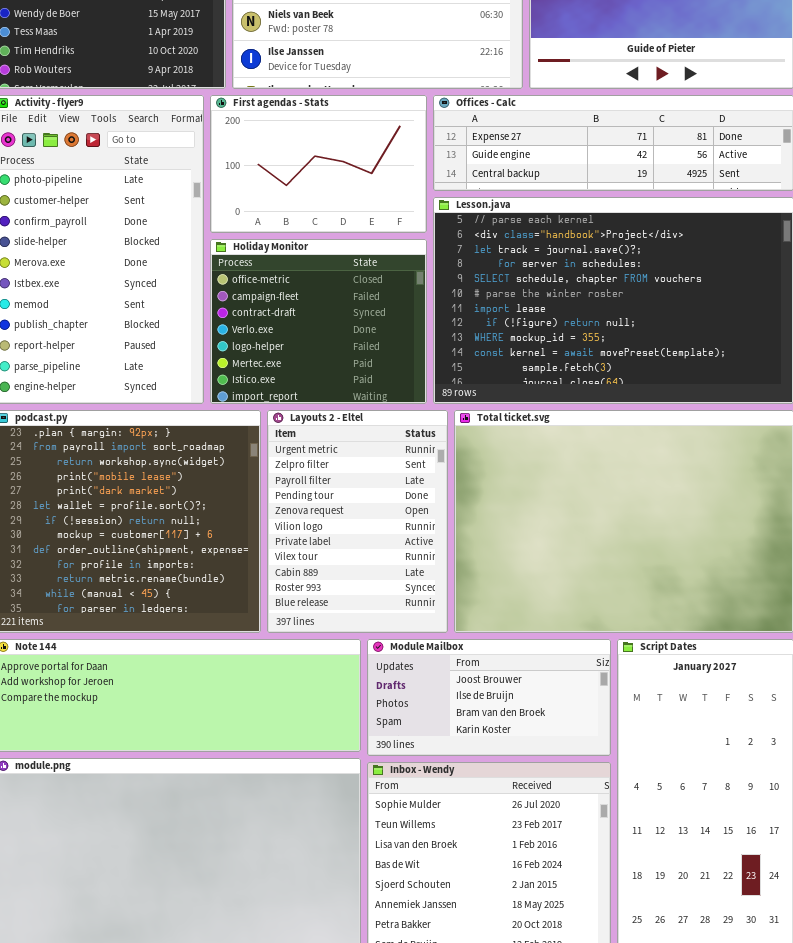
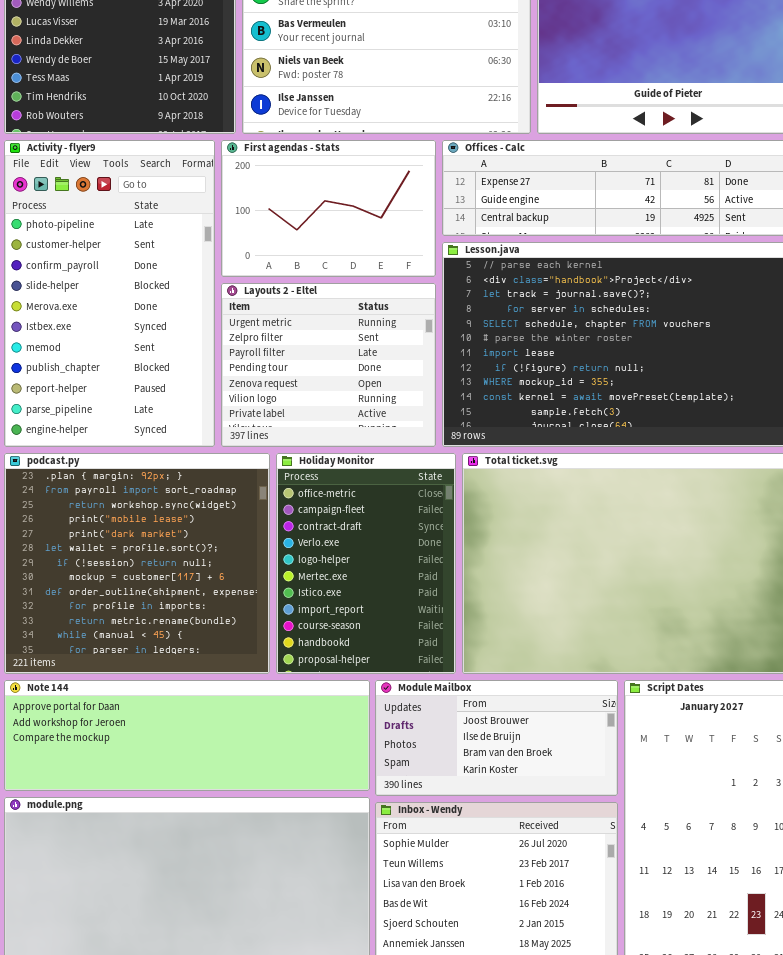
Holiday Monitor: [210,239,427,404] -> [276,453,456,674], moved, resized
Layouts 2 - Eltel: [267,410,448,633] -> [221,283,436,447], moved, resized

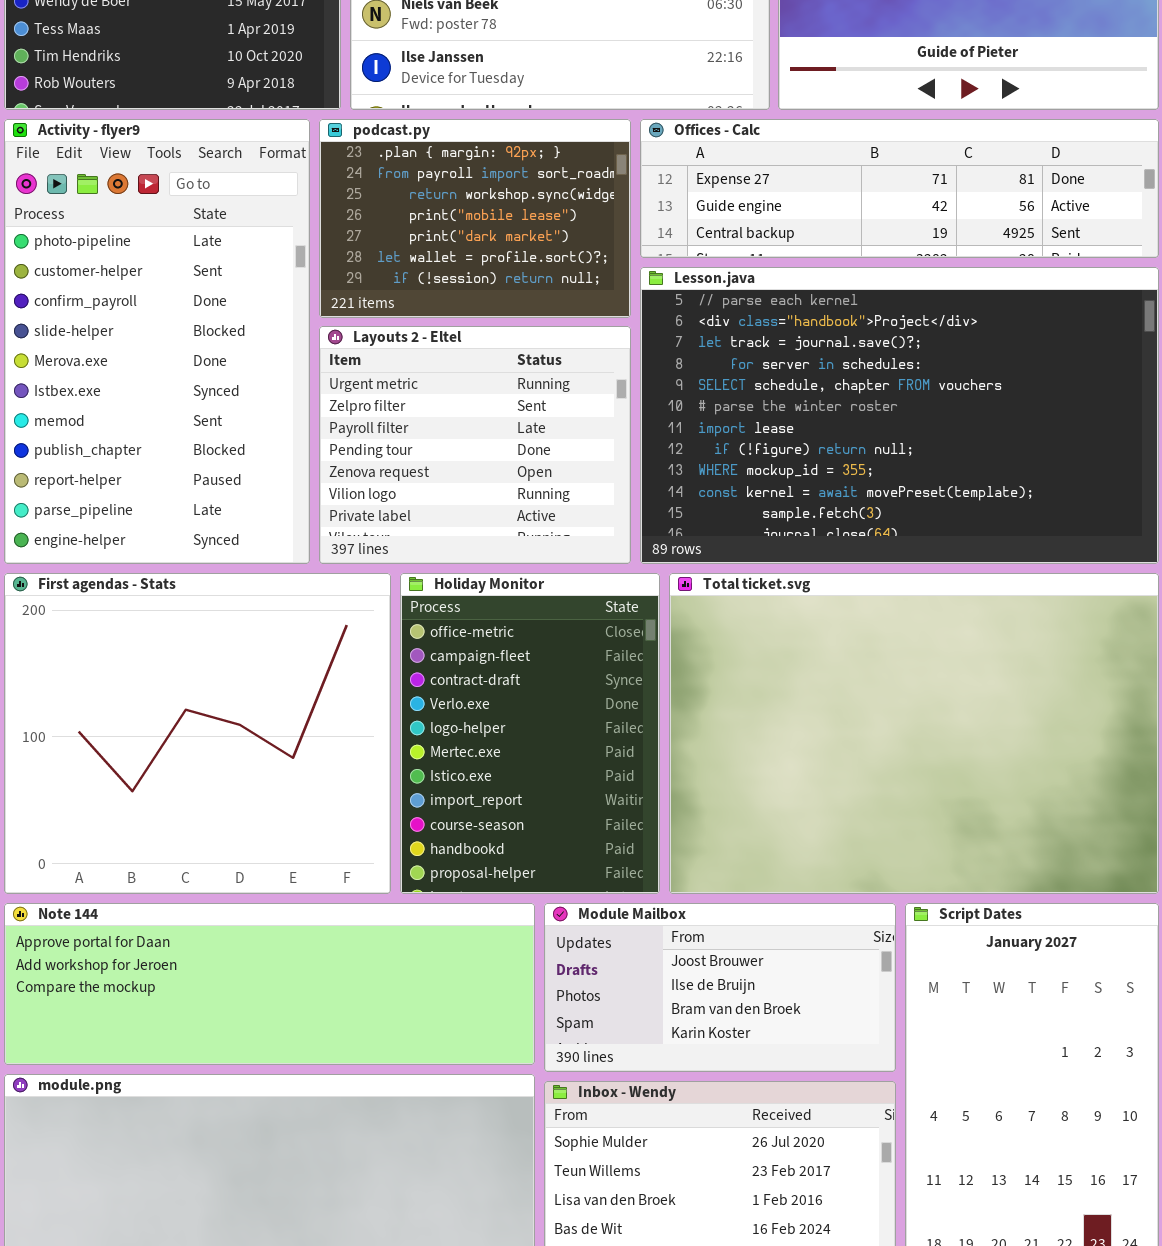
First agendas - Stats: [221,140,436,277] -> [4,573,391,894], moved, resized
podcast.py: [4,453,270,674] -> [319,119,631,318], moved, resized

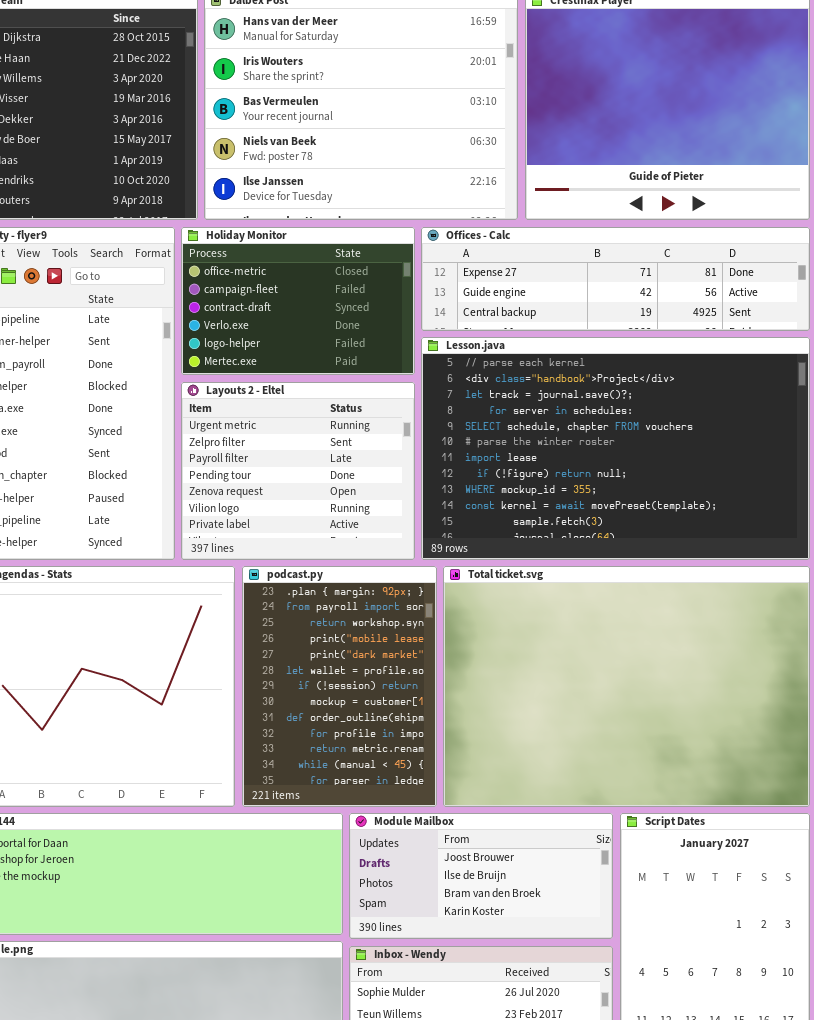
podcast.py: [319,119,631,318] -> [242,566,437,807], moved, resized
Holiday Monitor: [400,573,660,894] -> [181,227,415,375], moved, resized

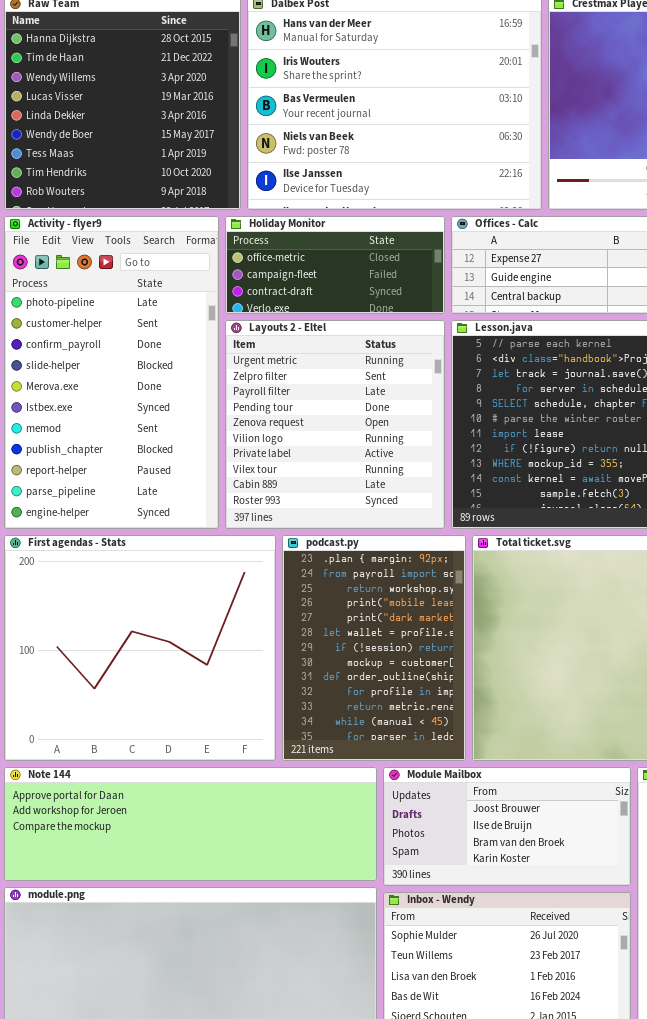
Holiday Monitor: [181,227,415,375] -> [225,216,445,314], resized
Layouts 2 - Eltel: [181,382,415,560] -> [225,320,445,529], resized

